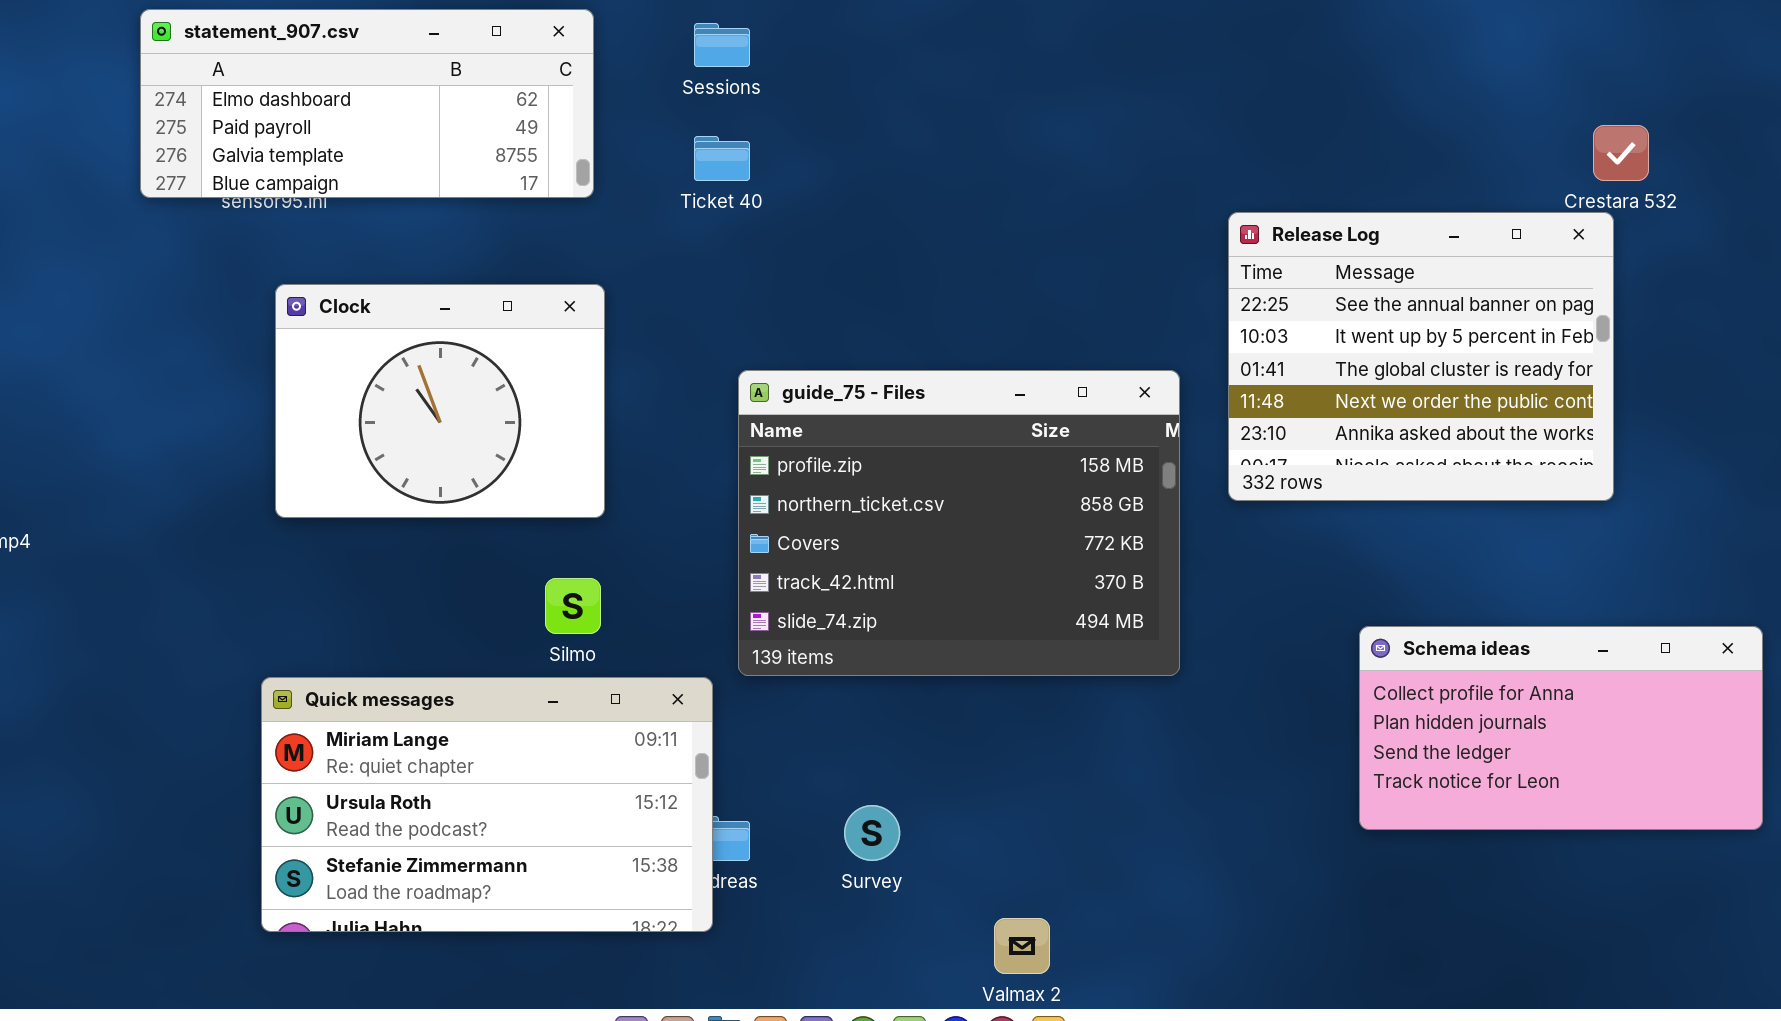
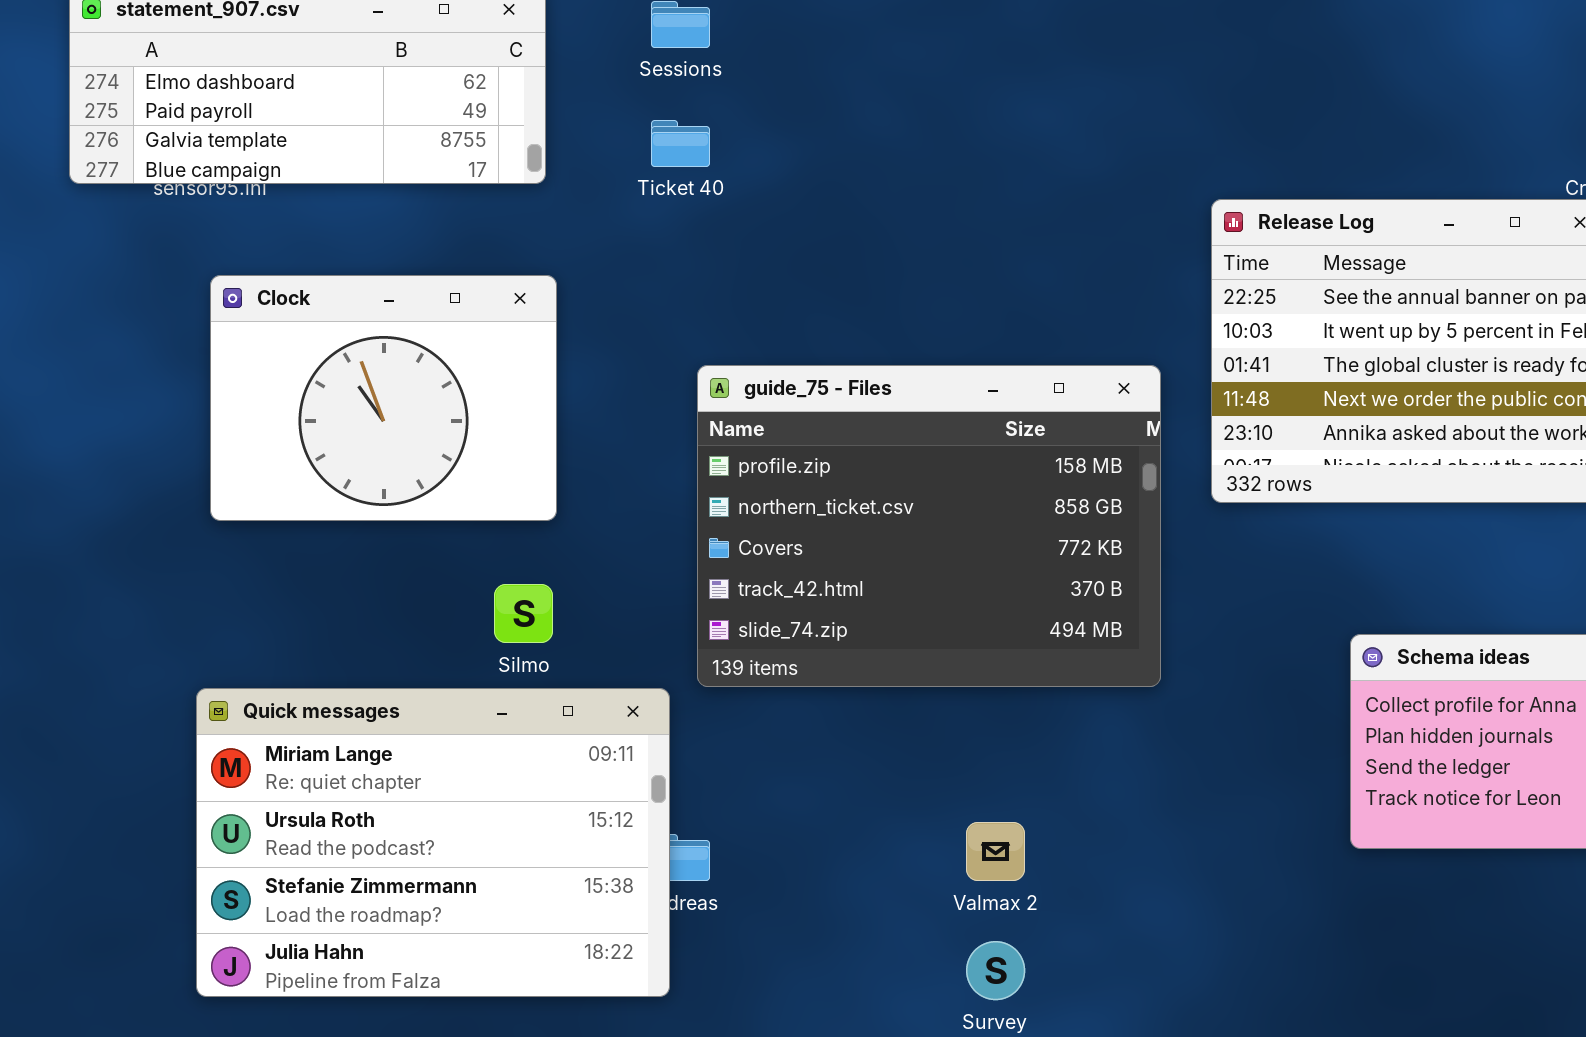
Quick messages: [261,677,713,932] -> [196,688,670,997], resized
Survey: [844,805,900,861] -> [966,941,1025,1000], moved
Valmax 2: [994,918,1050,974] -> [966,822,1025,881], moved

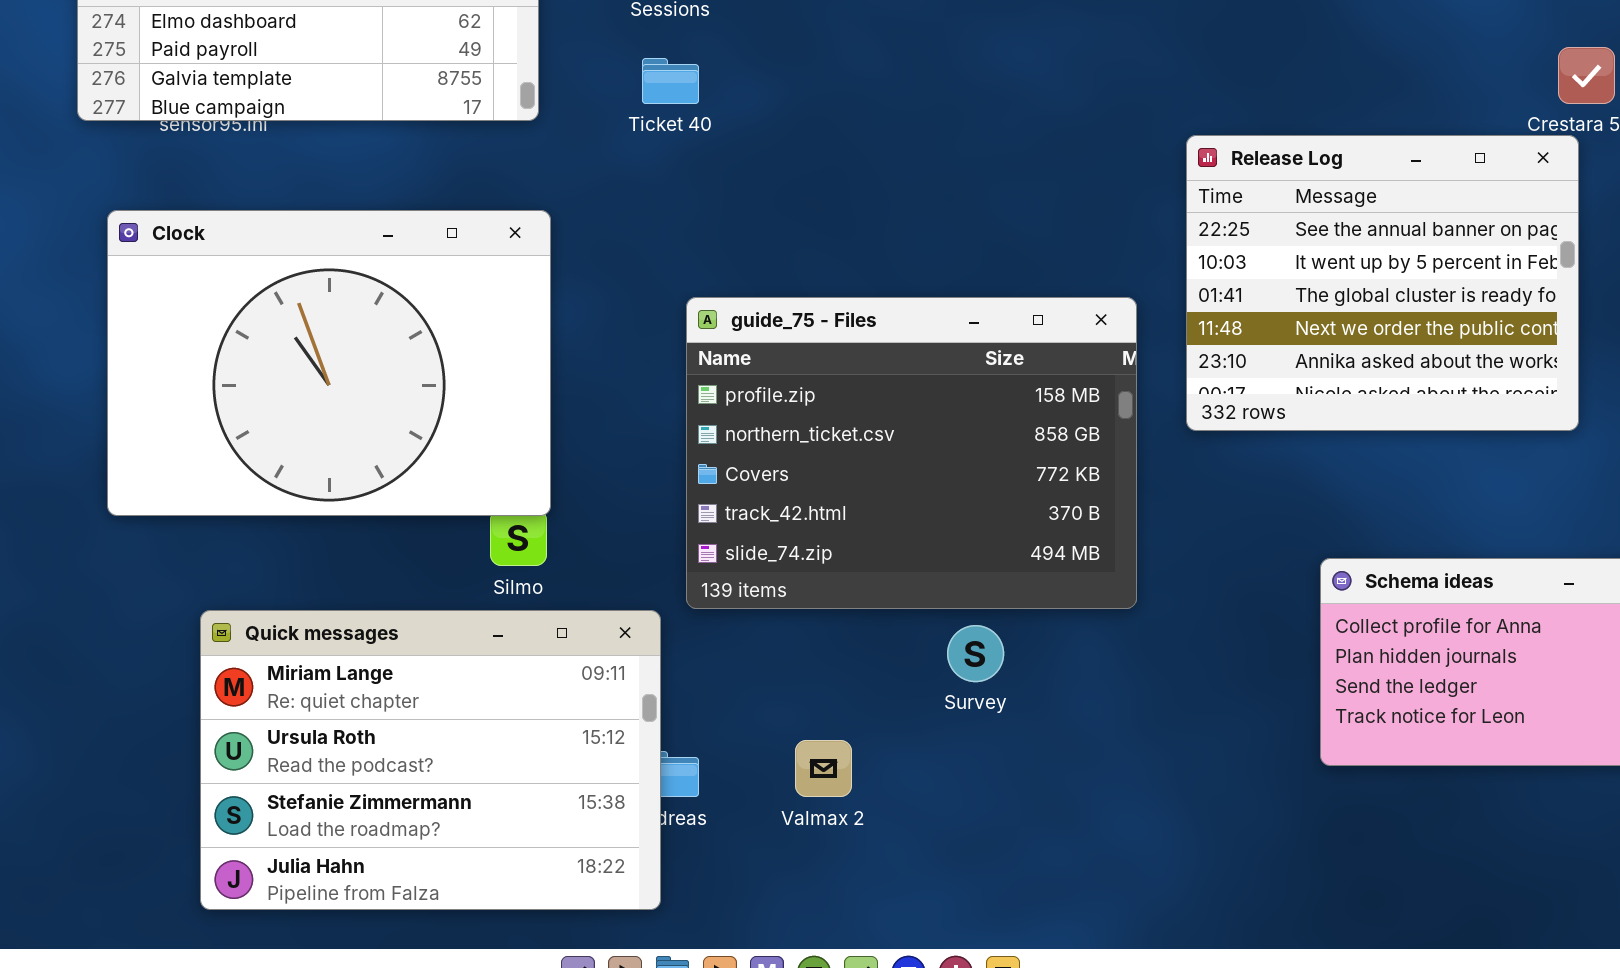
Clock: [210,275,557,521] -> [107,210,551,516], resized
Valmax 2: [966,822,1025,881] -> [795,740,852,797], moved
Survey: [966,941,1025,1000] -> [947,625,1004,682], moved

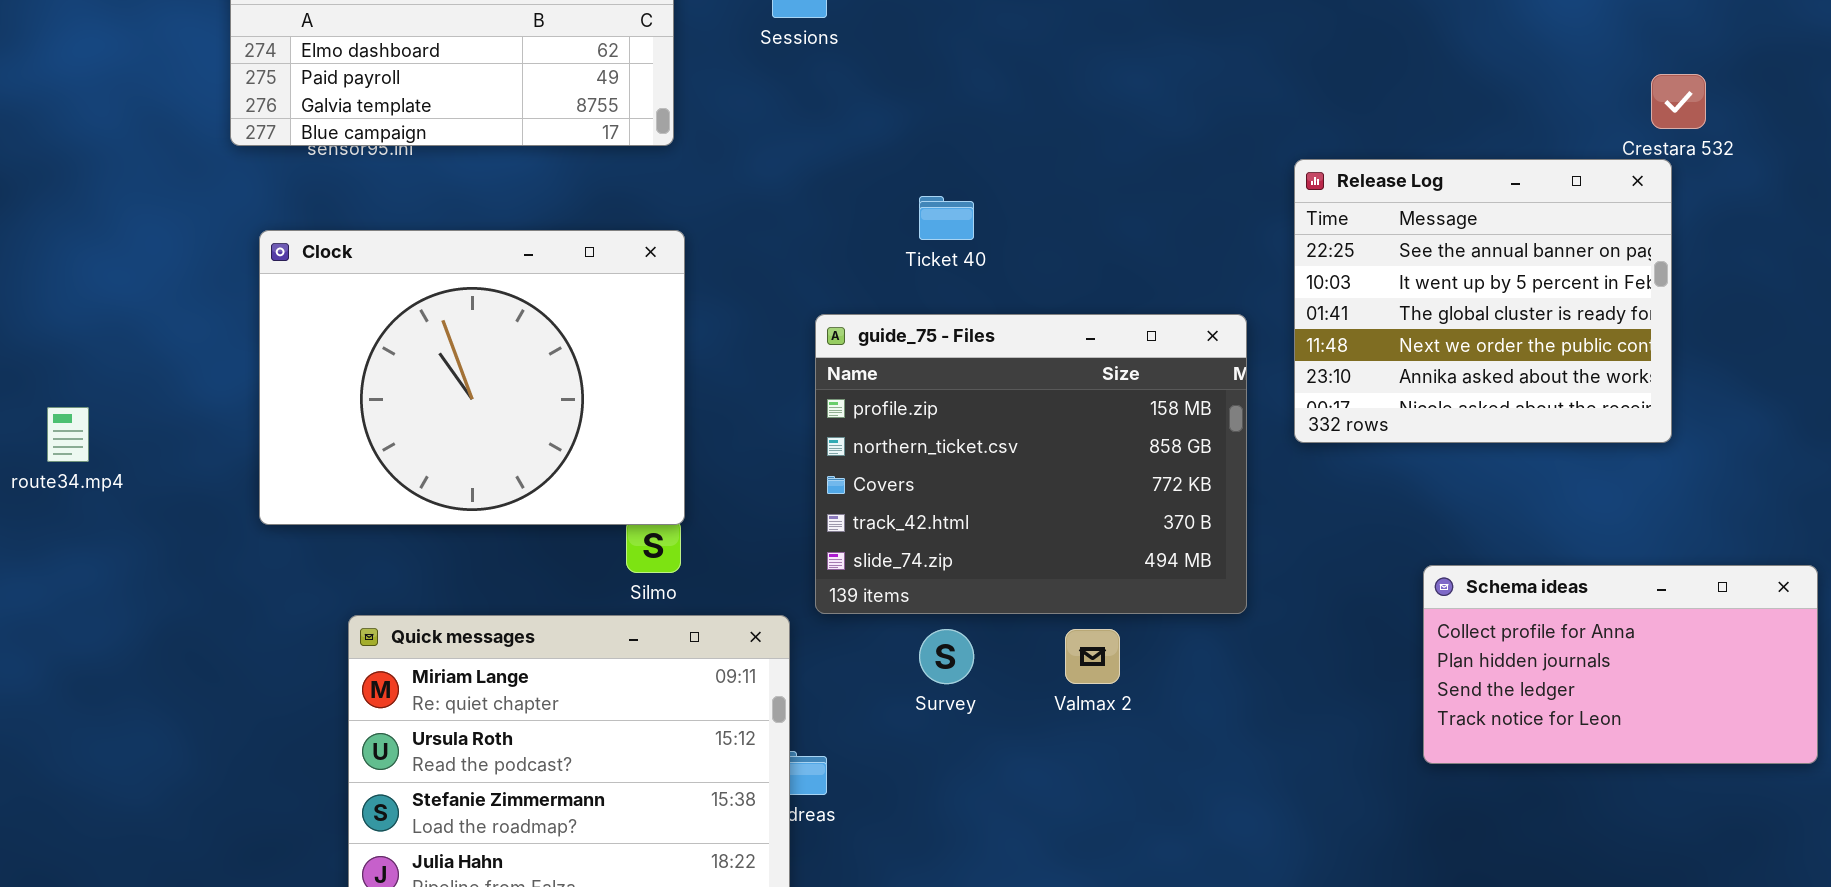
Ticket 40: [642,58,699,104] -> [919,196,974,240], moved
Survey: [947,625,1004,682] -> [919,629,974,684], moved
Valmax 2: [795,740,852,797] -> [1065,629,1120,684], moved

